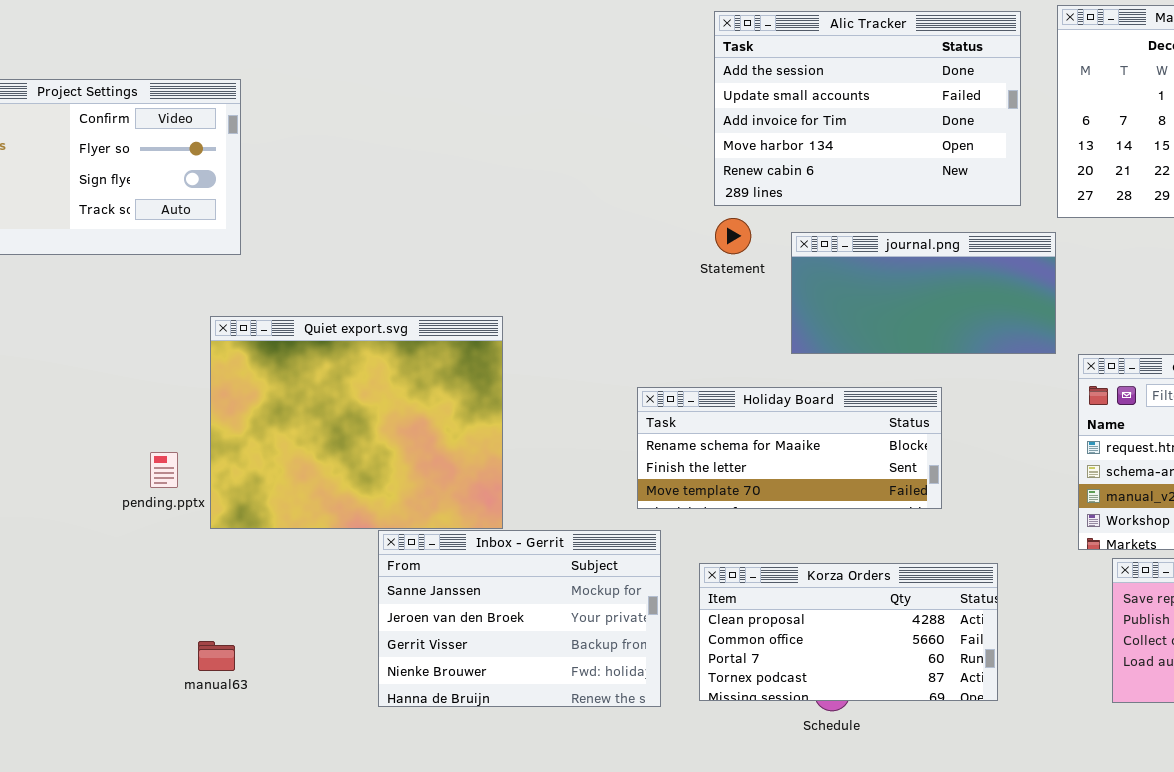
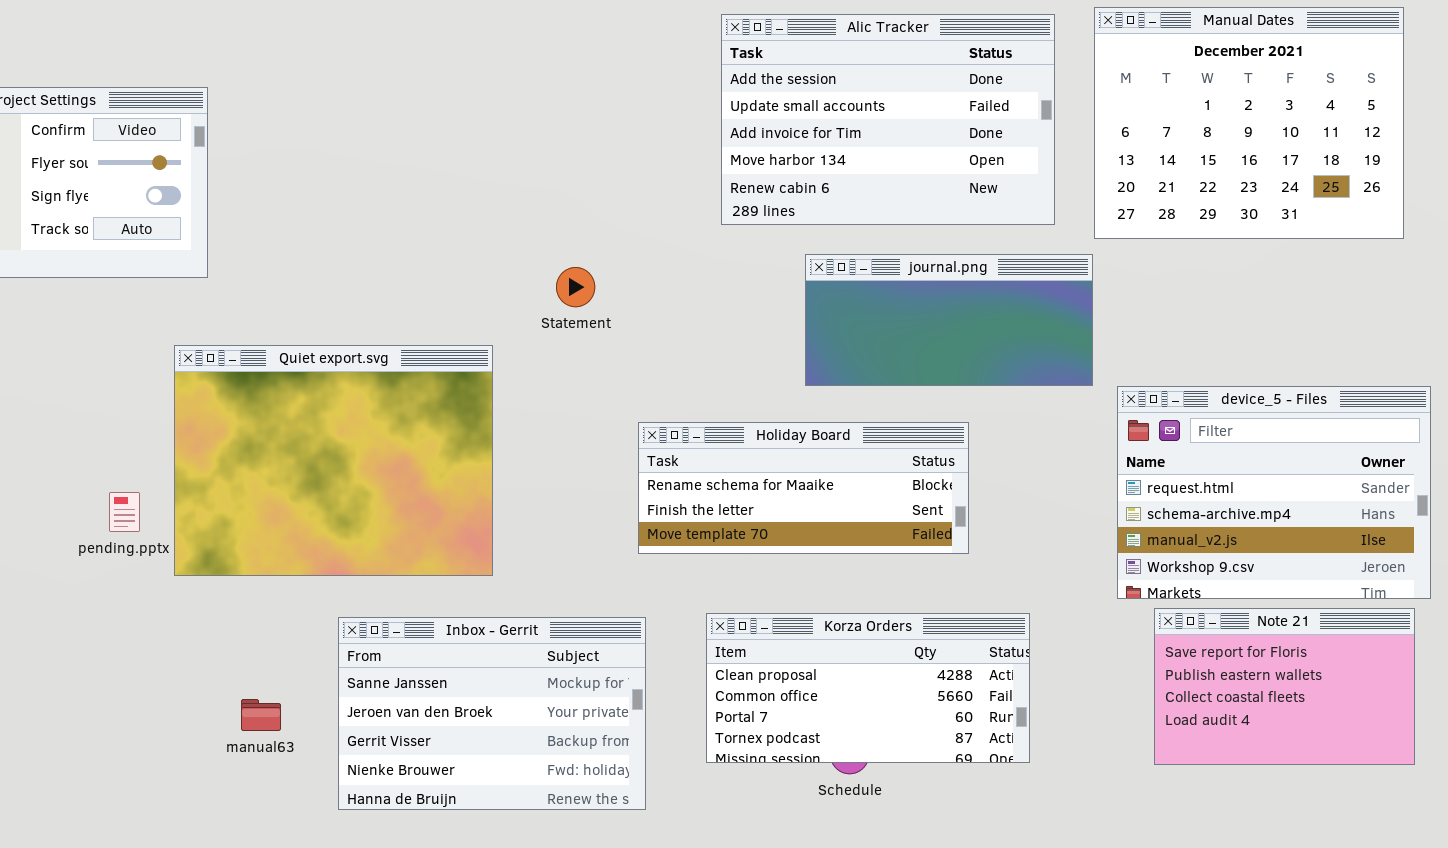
Statement: [715,218,751,254] -> [556,267,595,307], moved
Inbox - Gerrit: [378,530,661,707] -> [338,617,646,810], moved
manual63: [198,641,235,671] -> [241,699,281,731], moved

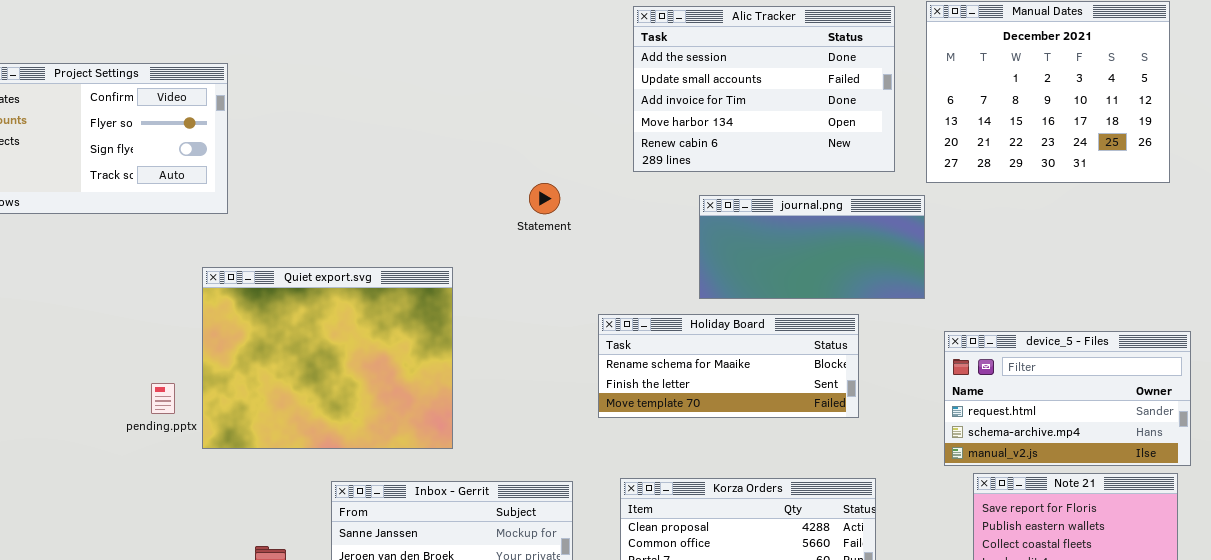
Statement: [556,267,595,307] -> [529,183,560,214], moved
device_5 - Files: [1117,386,1431,599] -> [944,331,1191,466], resized
Holiday Board: [638,422,969,554] -> [598,314,859,418], moved

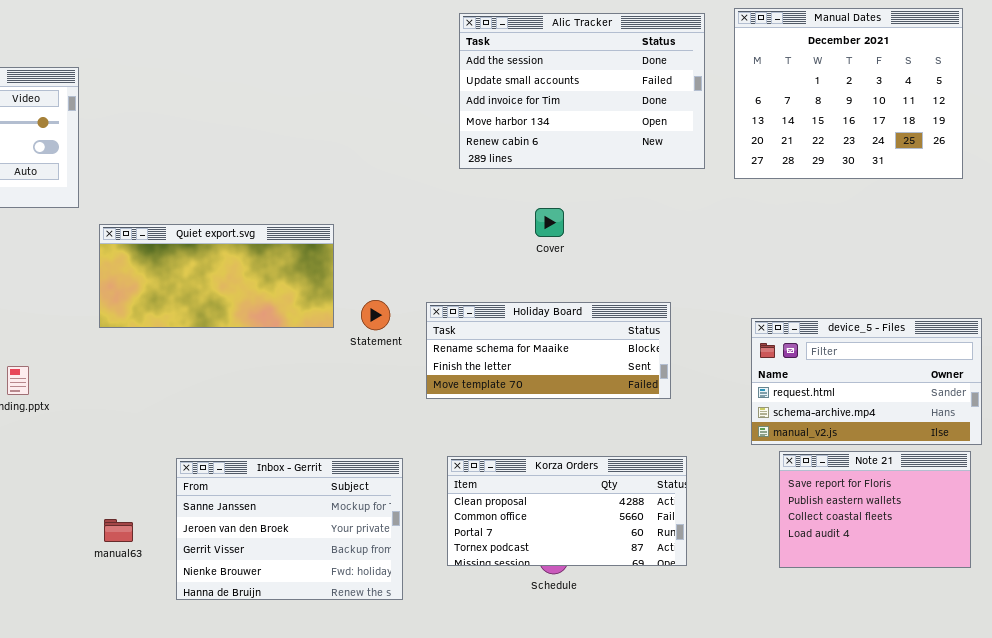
Statement: [529,183,560,214] -> [361,300,390,330], moved
journal.png: [699,195,925,299] -> none, closed
Quiet export.svg: [202,267,453,449] -> [99,224,334,328], moved, resized

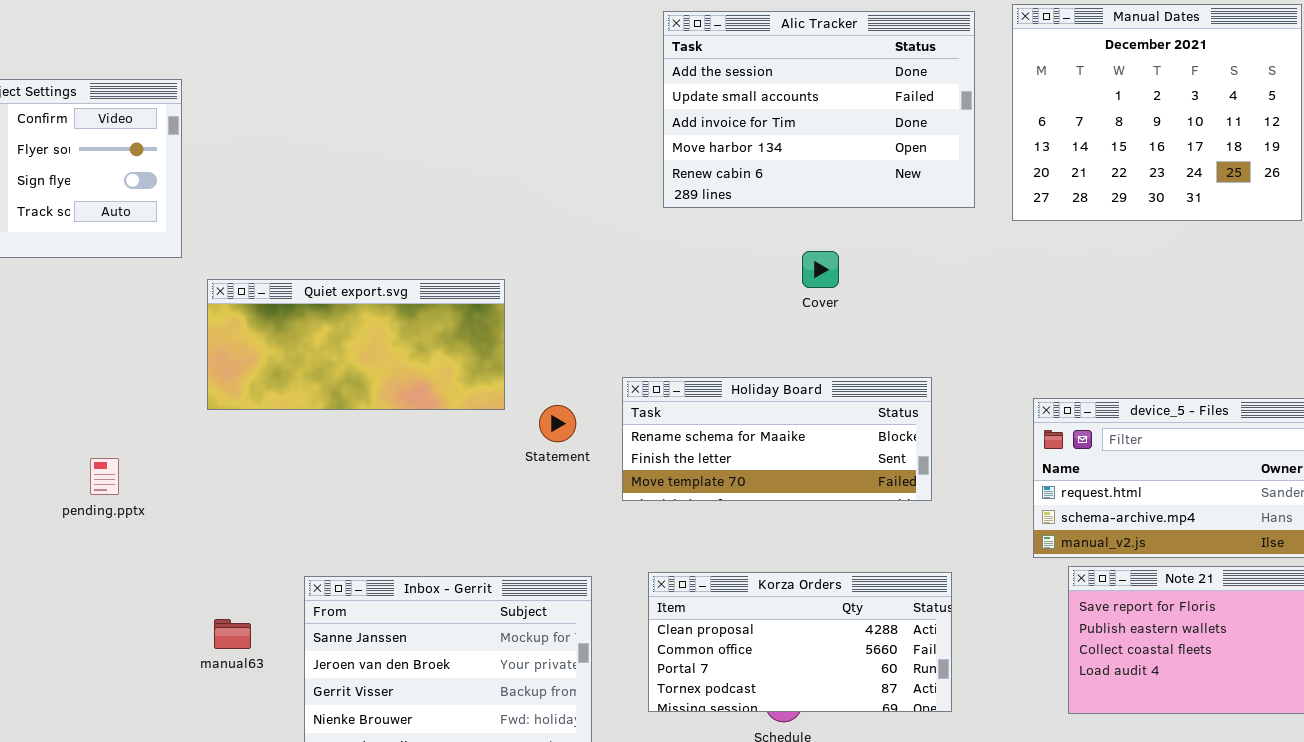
Cover: [535,208,564,237] -> [802,251,839,288], moved
Statement: [361,300,390,330] -> [539,405,576,442], moved
manual63: [104,519,133,542] -> [214,619,251,649], moved

